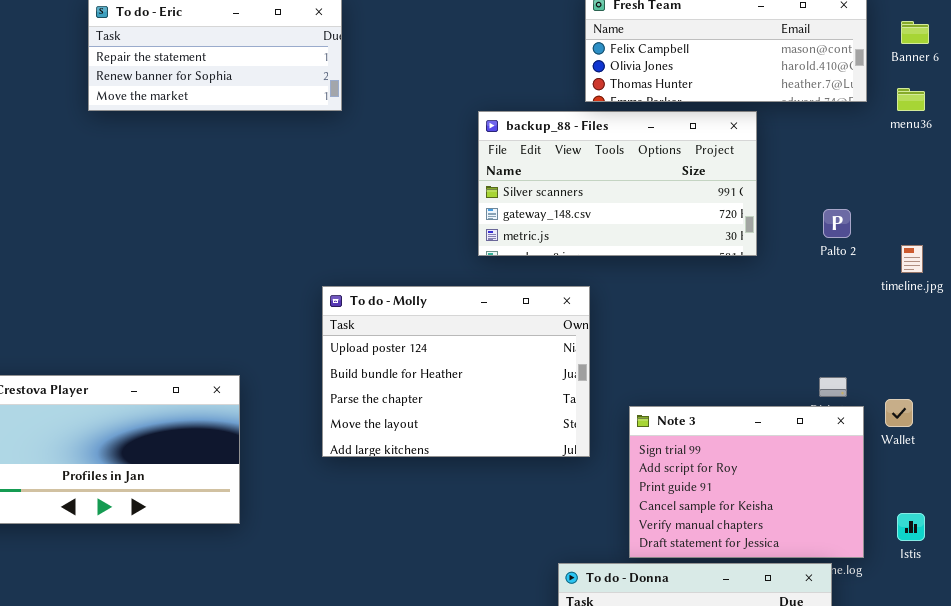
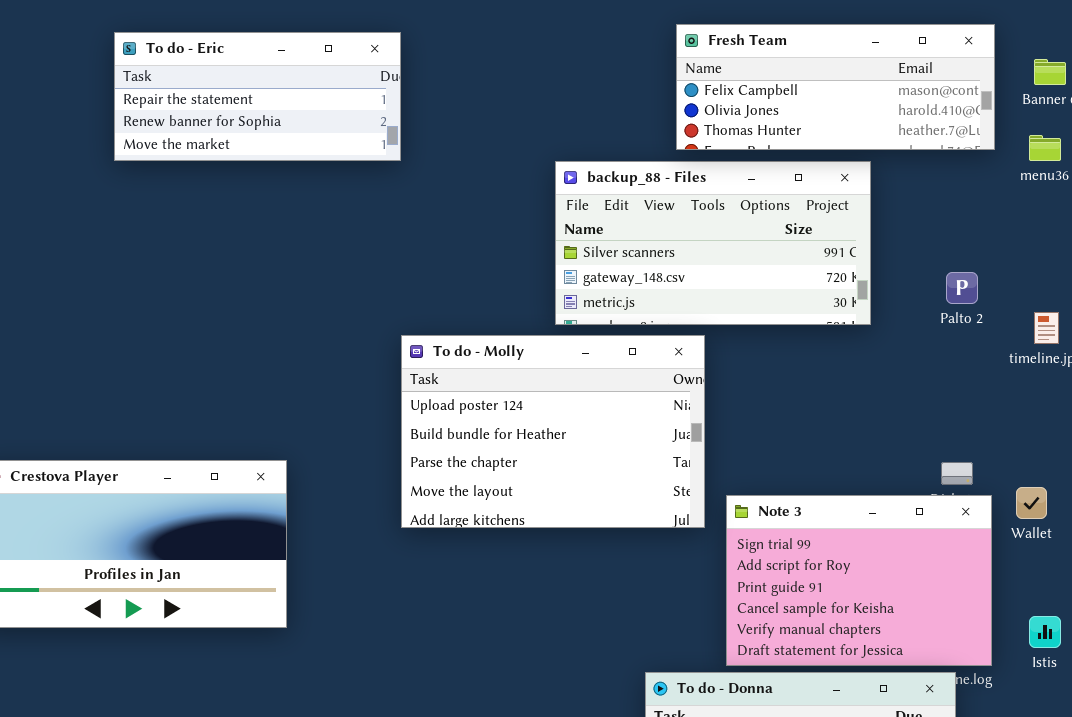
To do - Molly: [322,286,590,457] -> [401,335,705,528], moved

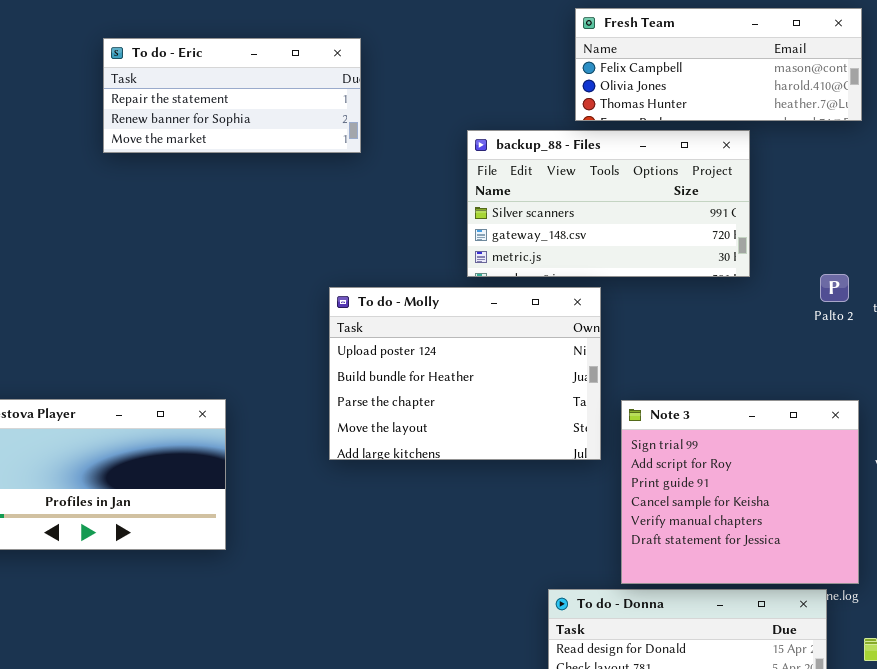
To do - Eric: [114,32,401,161] -> [103,38,361,153], moved
Palto 2: [946,272,978,304] -> [820,274,849,302], moved
Note 3: [726,495,992,666] -> [621,400,859,584], resized

